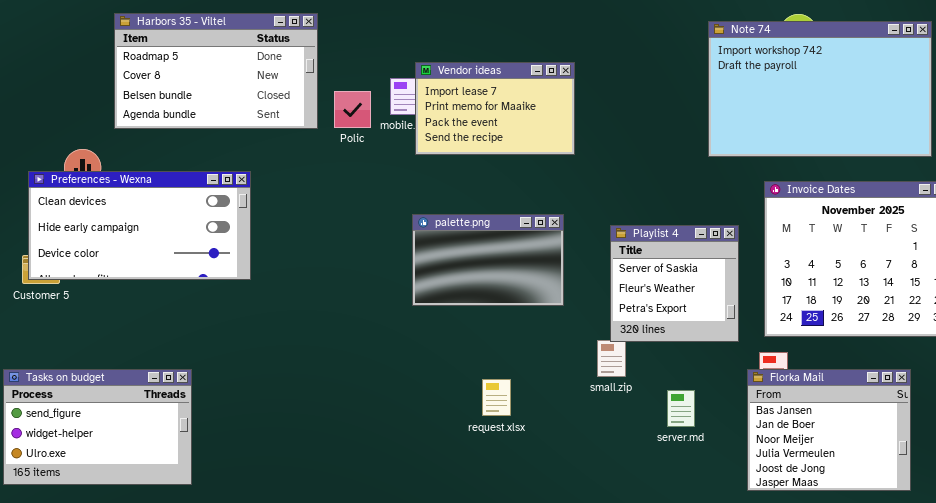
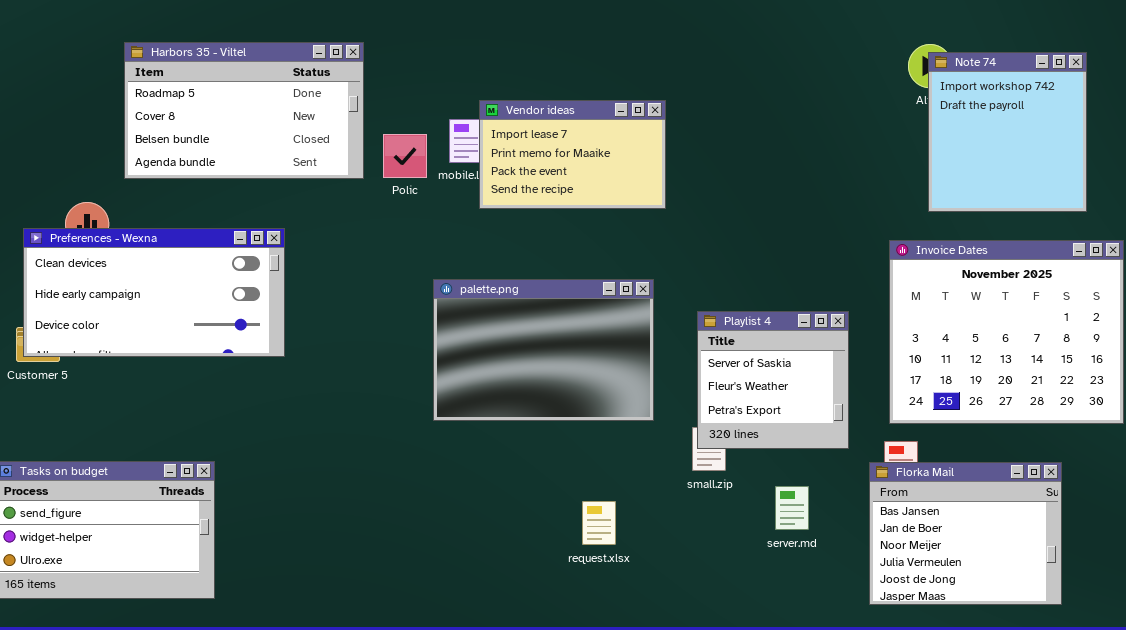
Note 74: [708,21,932,157] -> [928,52,1087,212], resized
palette.png: [412,214,564,306] -> [433,279,654,421], resized
Playlist 4: [610,225,739,342] -> [697,311,849,449], moved
request.xlsx: [482,379,511,416] -> [582,501,616,545], moved

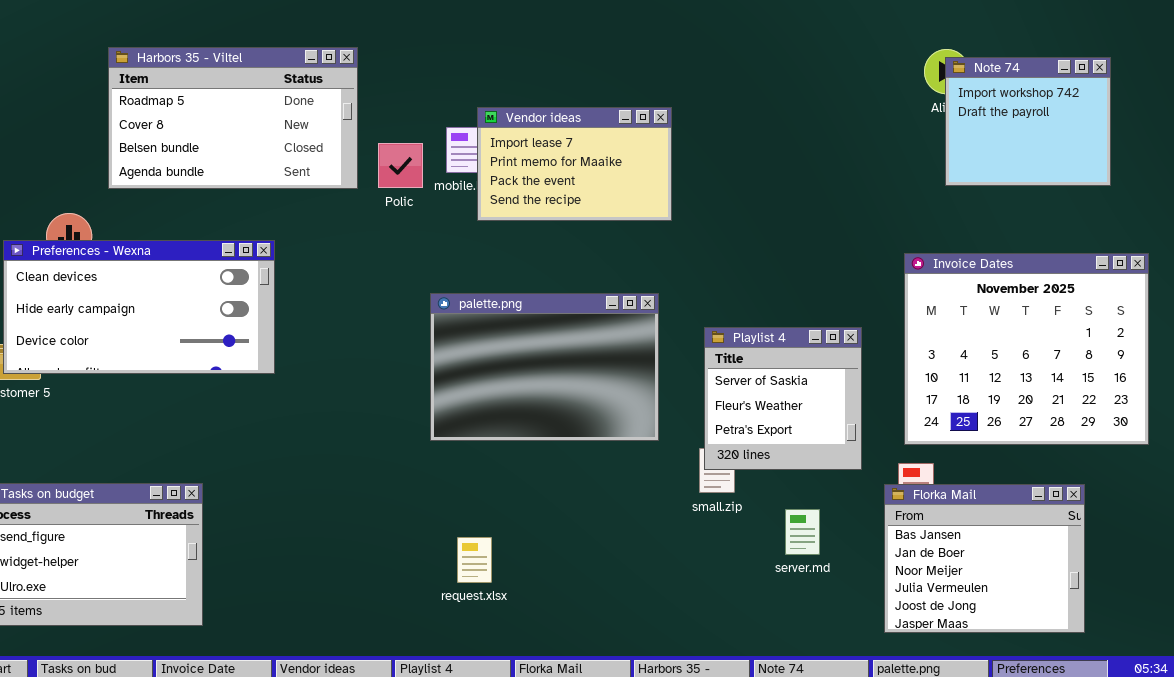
Note 74: [928,52,1087,212] -> [945,57,1111,186], resized
request.xlsx: [582,501,616,545] -> [457,537,492,583], moved

